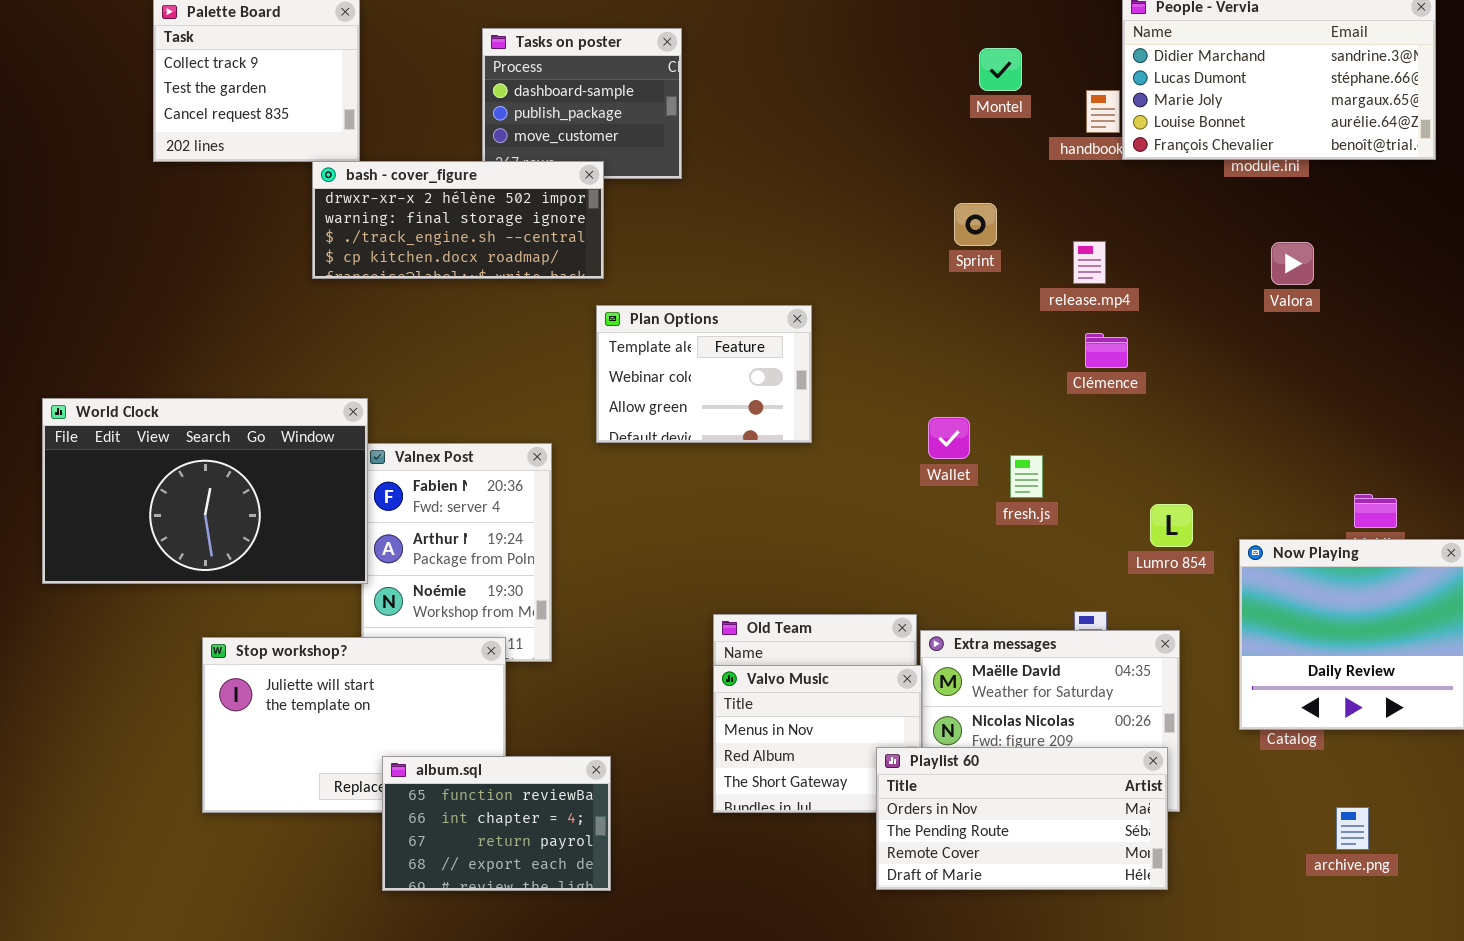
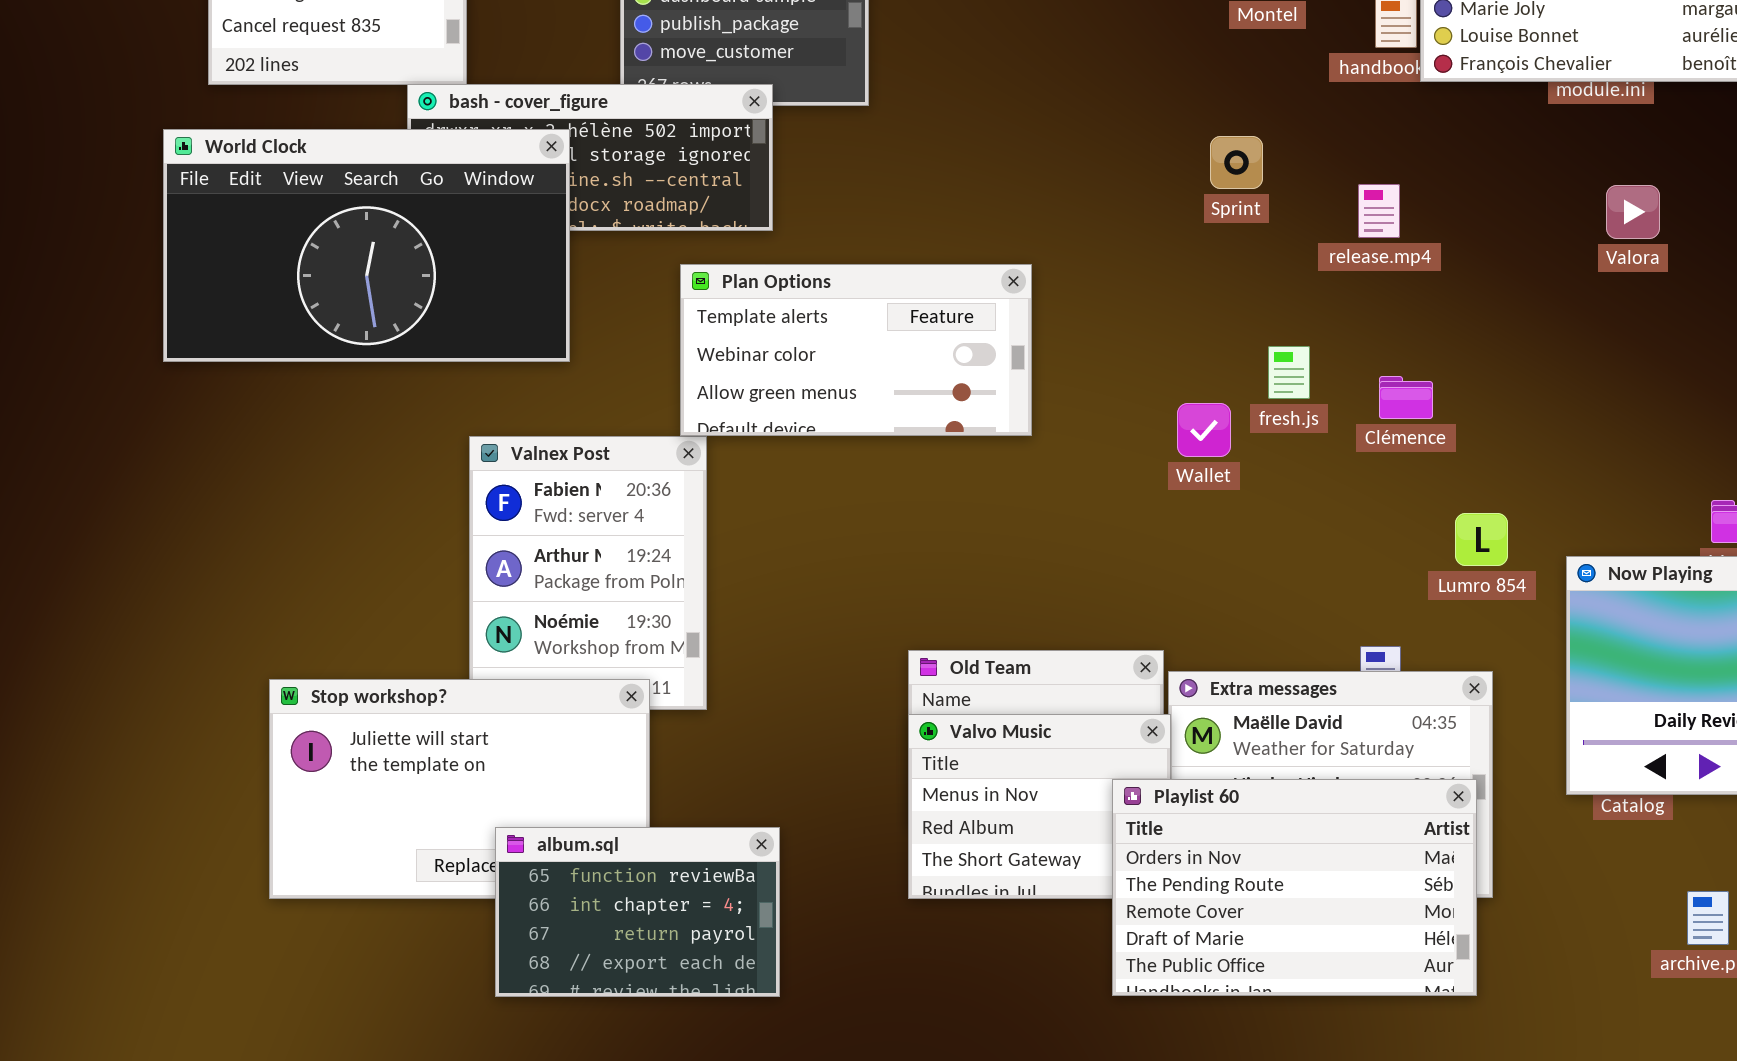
Plan Options: [596,305,812,443] -> [680,264,1032,436], resized
Clémence: [1085,333,1128,368] -> [1379,376,1433,419], moved
World Clock: [42,398,368,584] -> [163,129,570,362], moved
fresh.js: [1010,455,1043,498] -> [1268,346,1310,399], moved
Playlist 60: [876,747,1168,890] -> [1112,779,1477,996], resized

